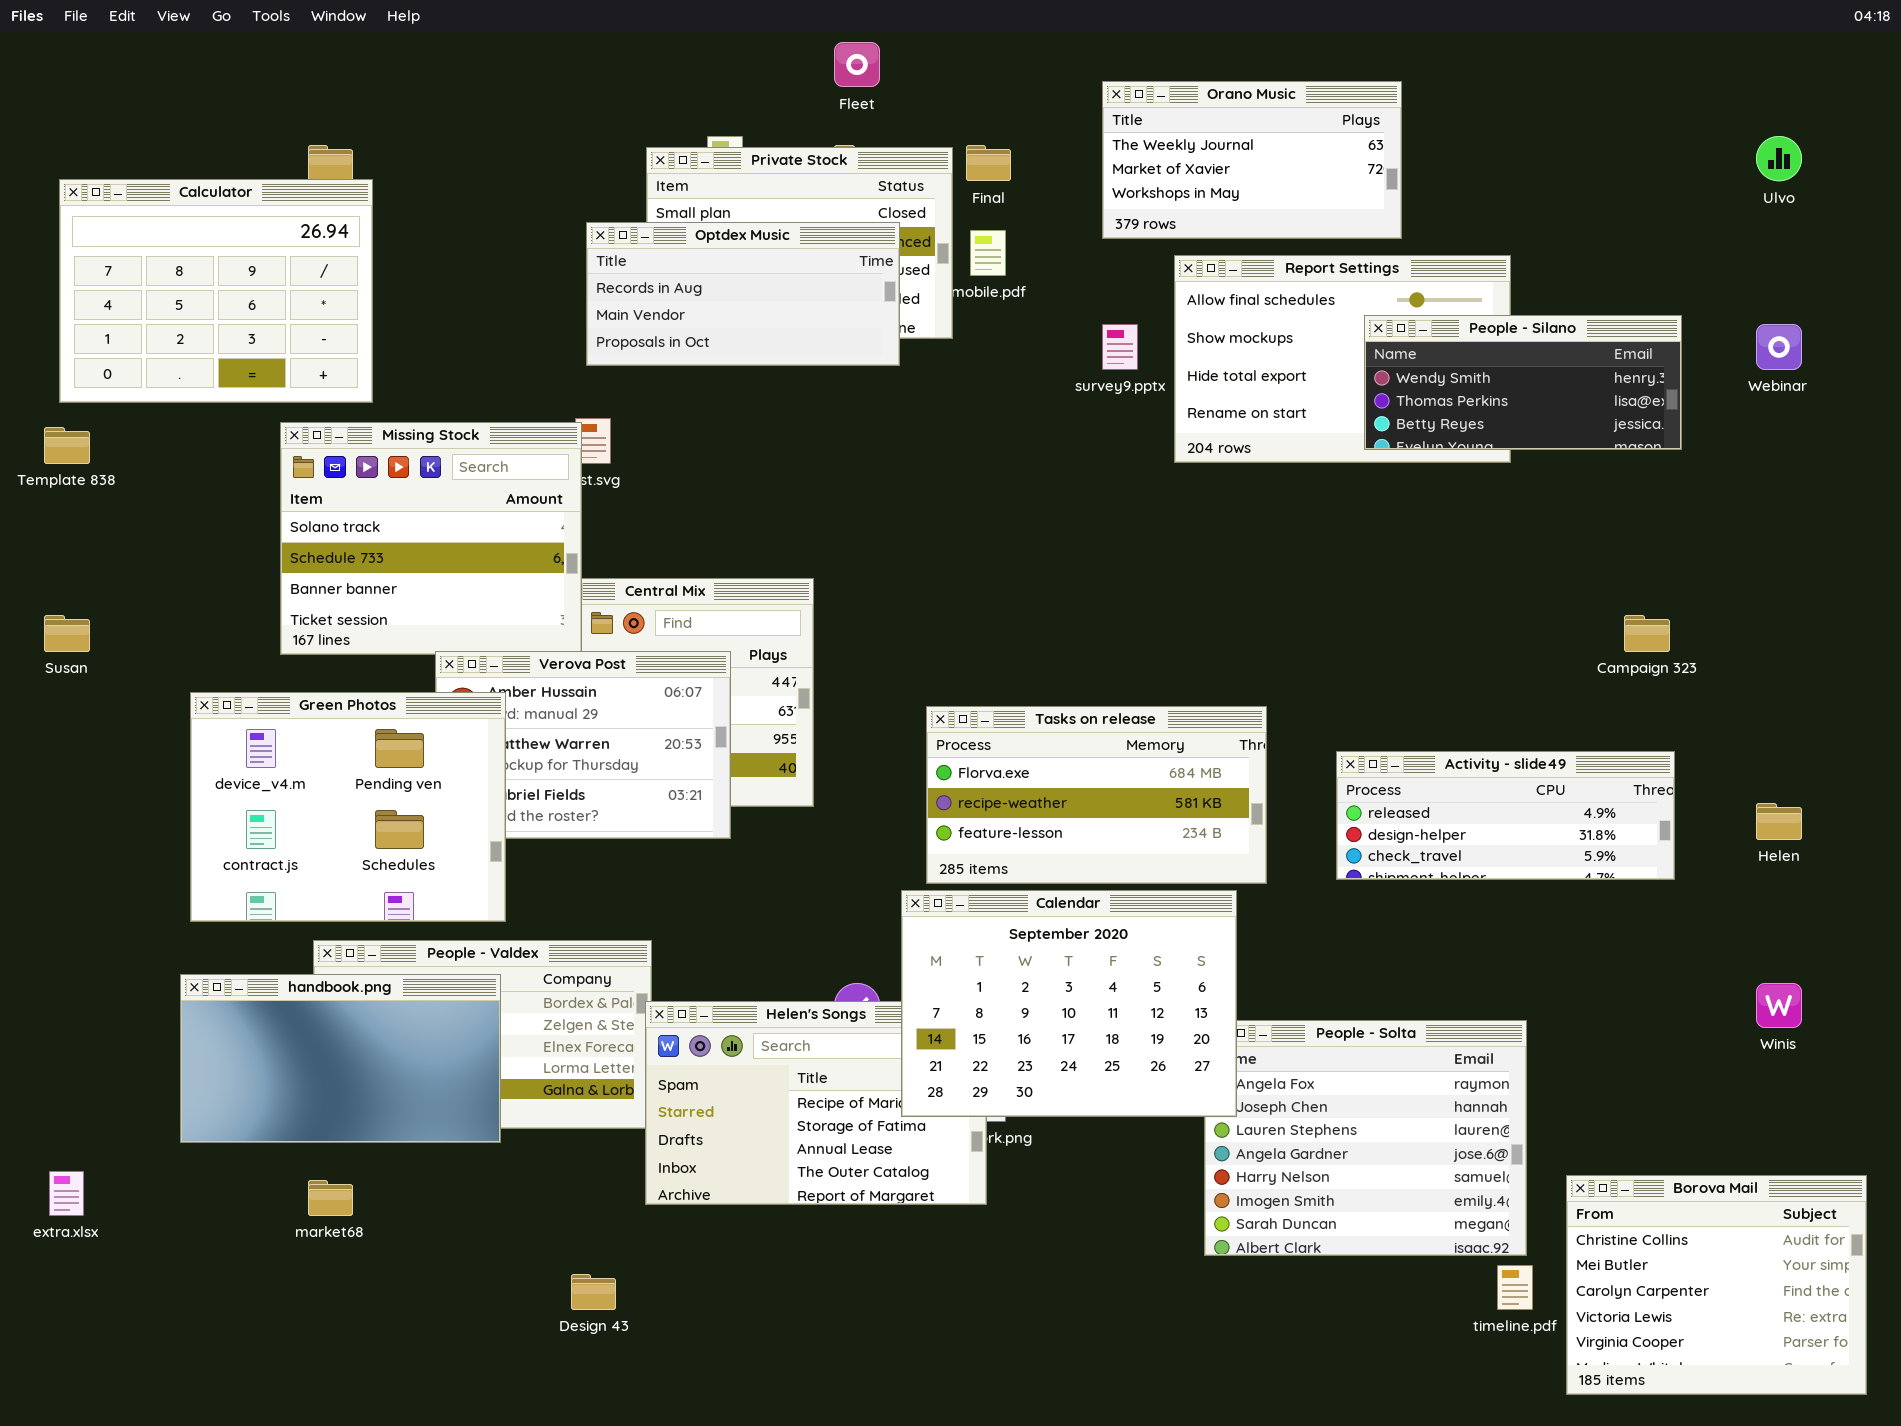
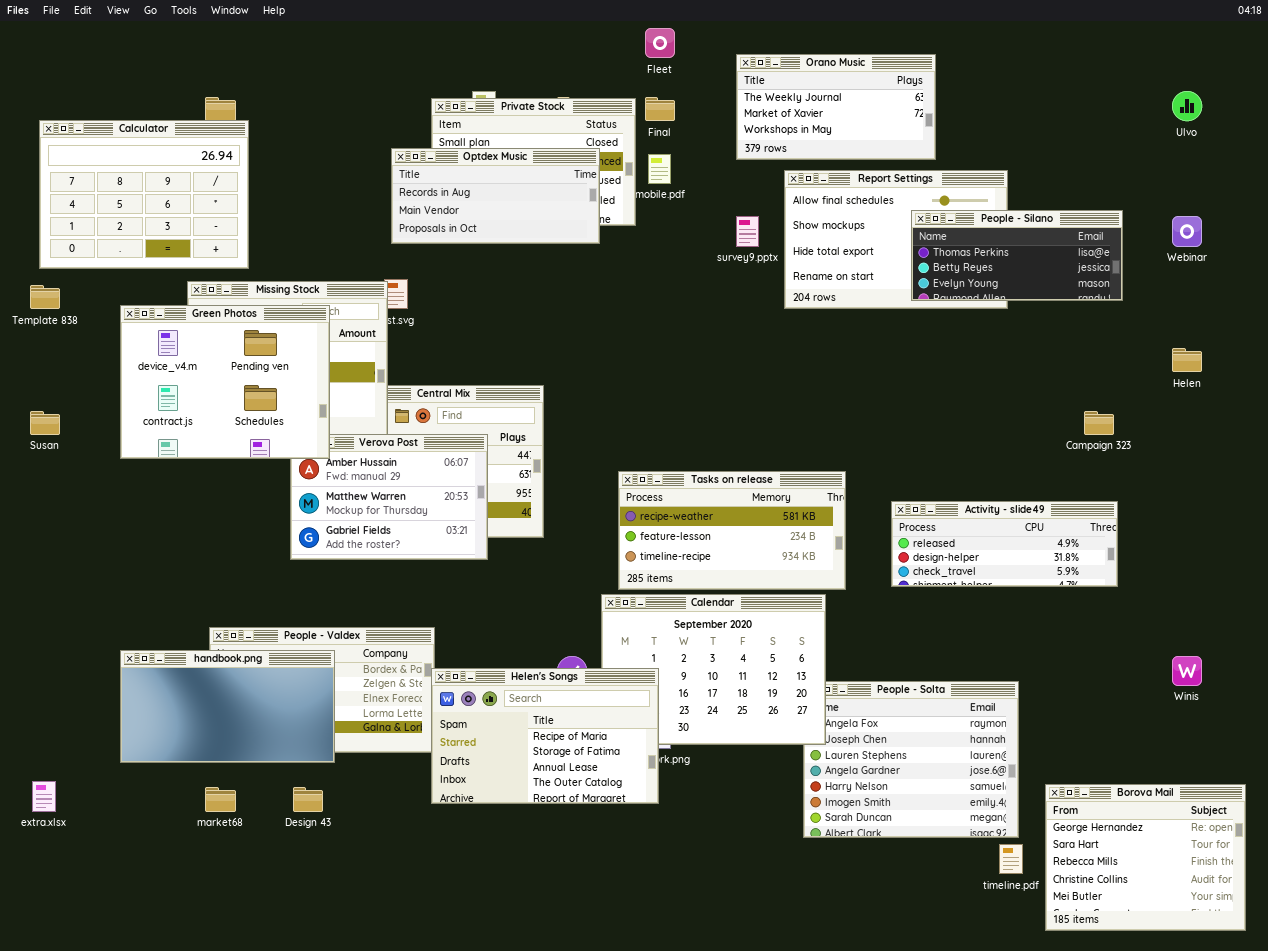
Fleet: [834,42,880,87] -> [645,28,675,58], moved
People - Silano: [1364,315,1682,450] -> [911,210,1123,301], scrolled down 1 row
Green Photos: [190,692,506,922] -> [120,305,330,459], moved
Tasks on release: [926,706,1267,884] -> [618,471,846,590], scrolled down 1 row
Helen: [1756,803,1802,840] -> [1172,348,1202,372], moved
Helen's Songs: [645,1001,987,1205] -> [431,668,659,804], raised
Borova Mail: [1566,1175,1867,1395] -> [1045,784,1246,931], scrolled up 3 rows
Design 43: [571,1274,616,1310] -> [293,787,323,812], moved

